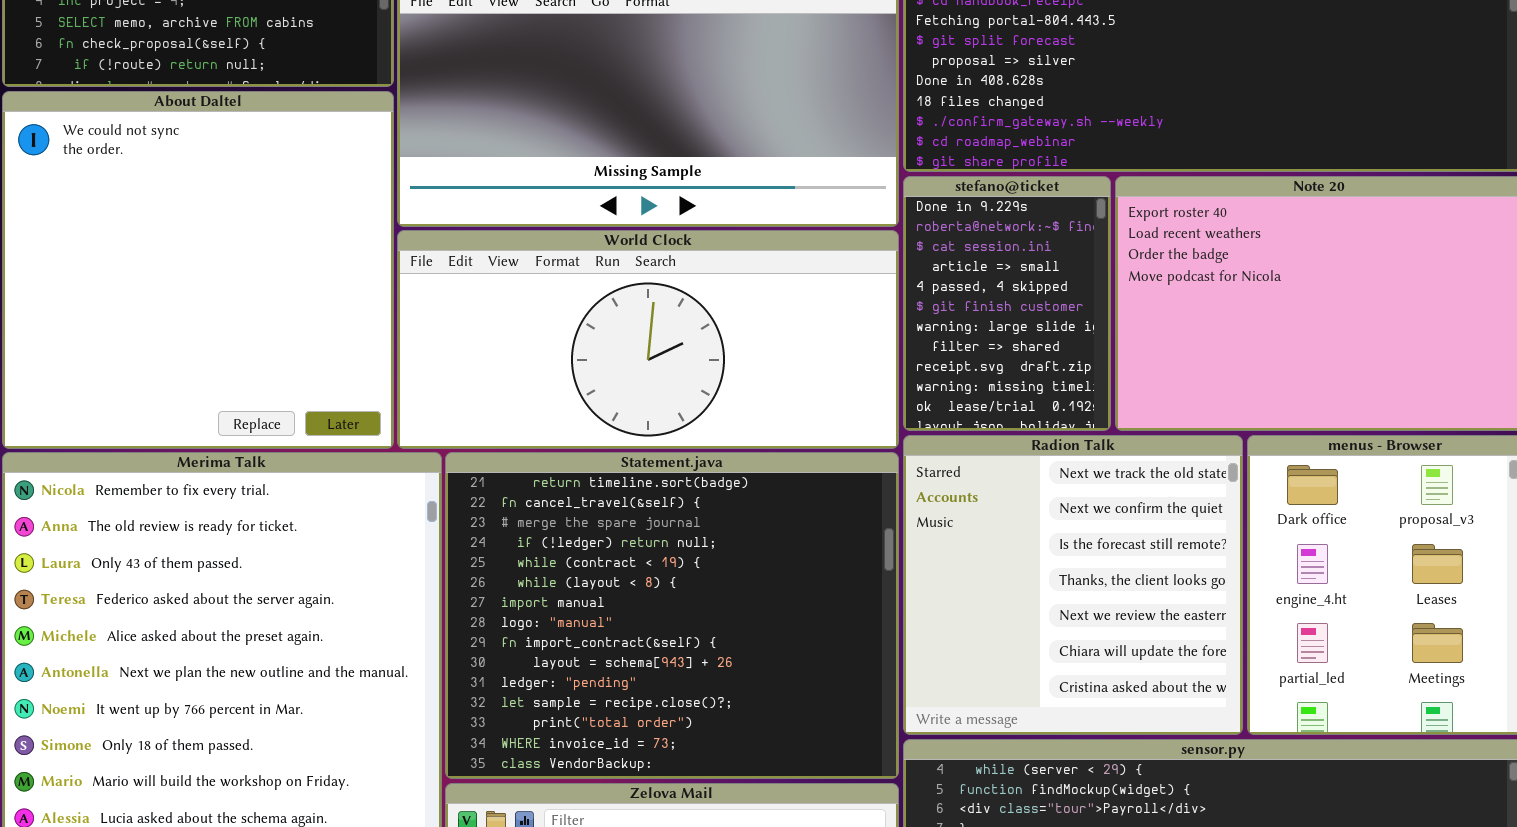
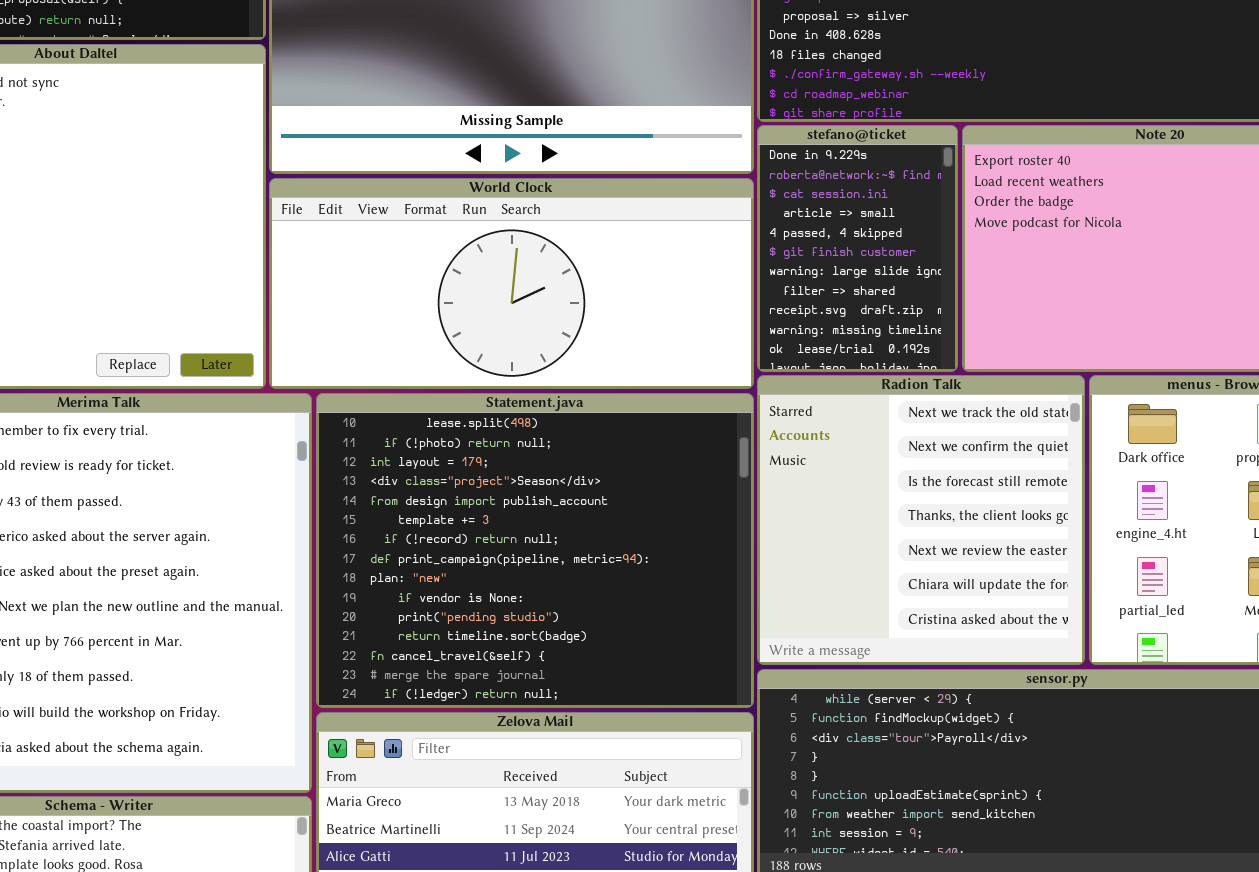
Statement.java: [445,452,899,779] -> [316,393,754,708], scrolled up 11 rows

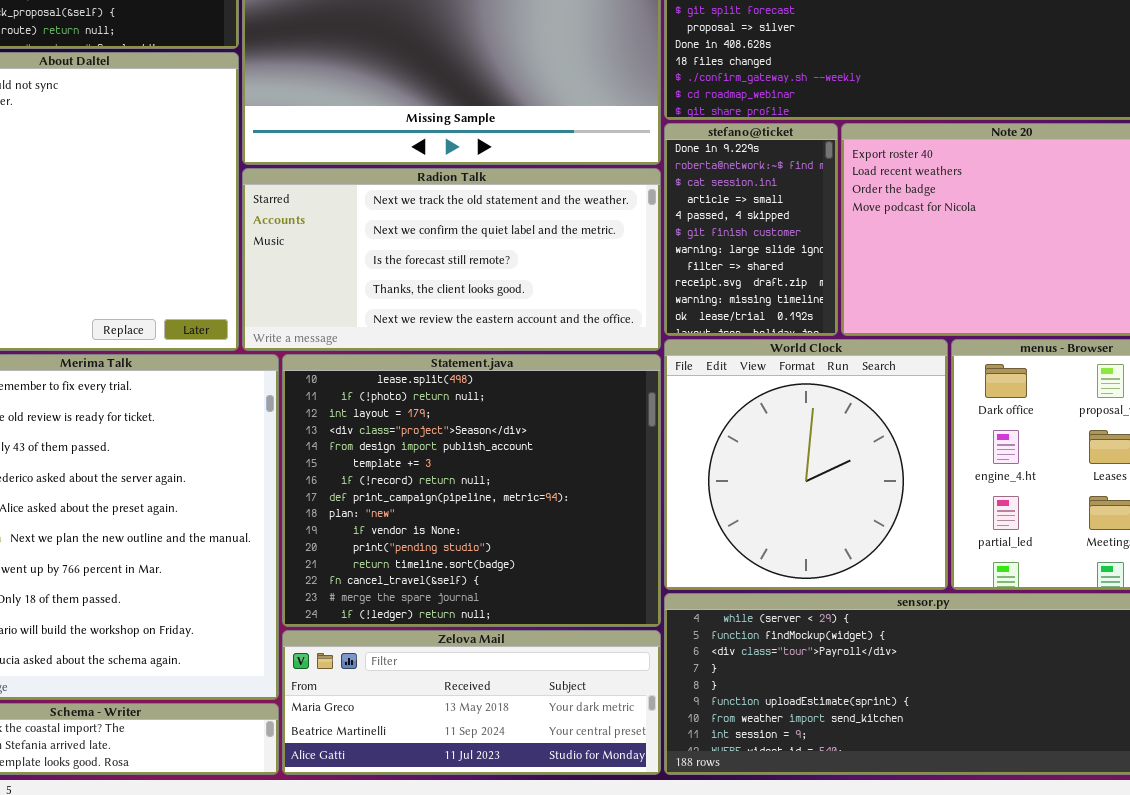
World Clock: [269,178,754,389] -> [664,339,948,590], moved, resized
Radion Talk: [757,375,1085,665] -> [242,168,661,351], moved, resized

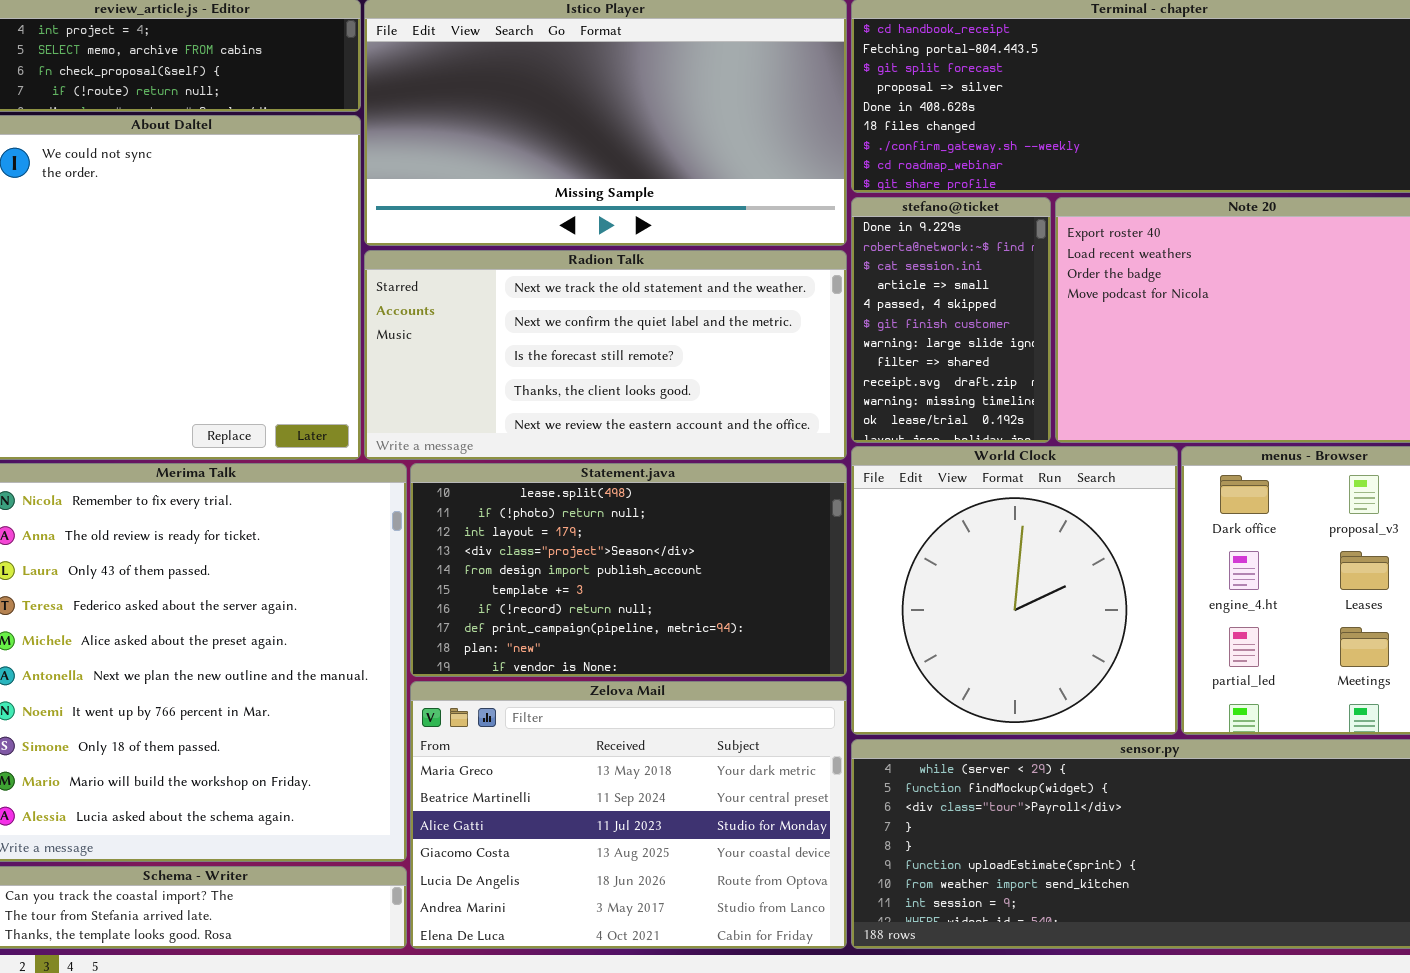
Statement.java: [282,354,661,627] -> [410,463,847,677], resized
Zelova Mail: [282,630,661,775] -> [410,681,847,949], resized

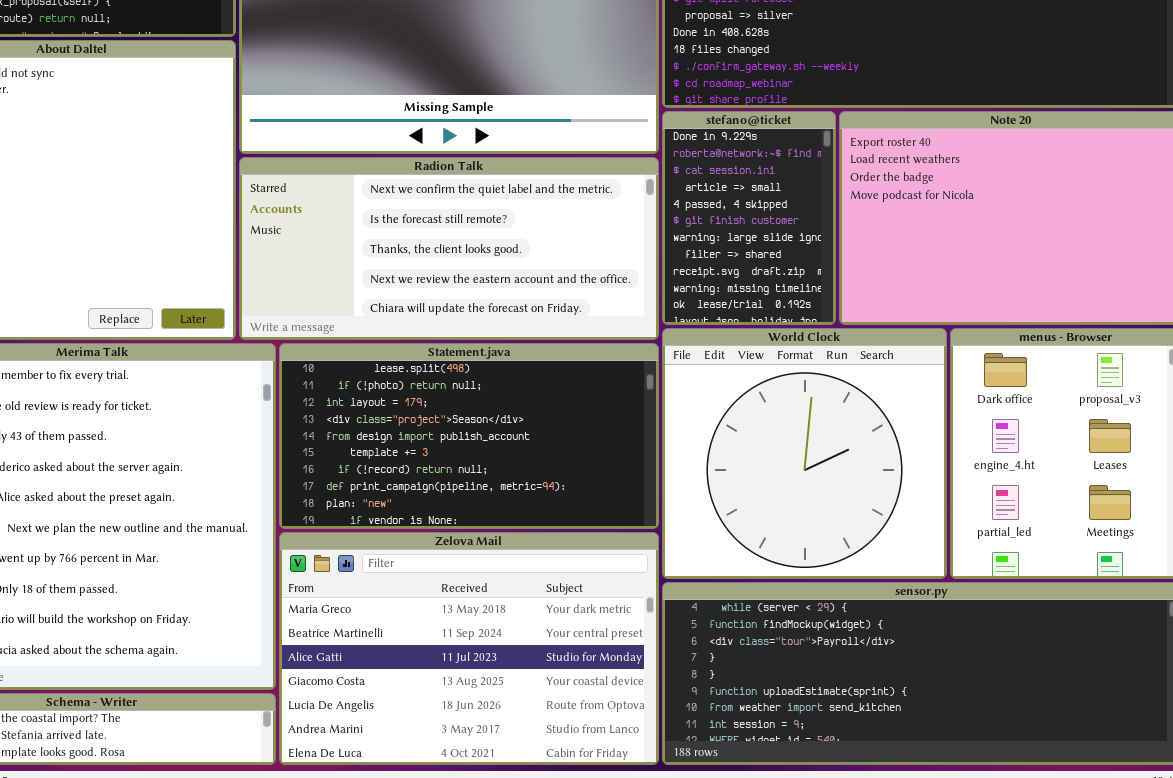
Radion Talk: [364,250,847,460] -> [239,157,659,340], scrolled down 1 row

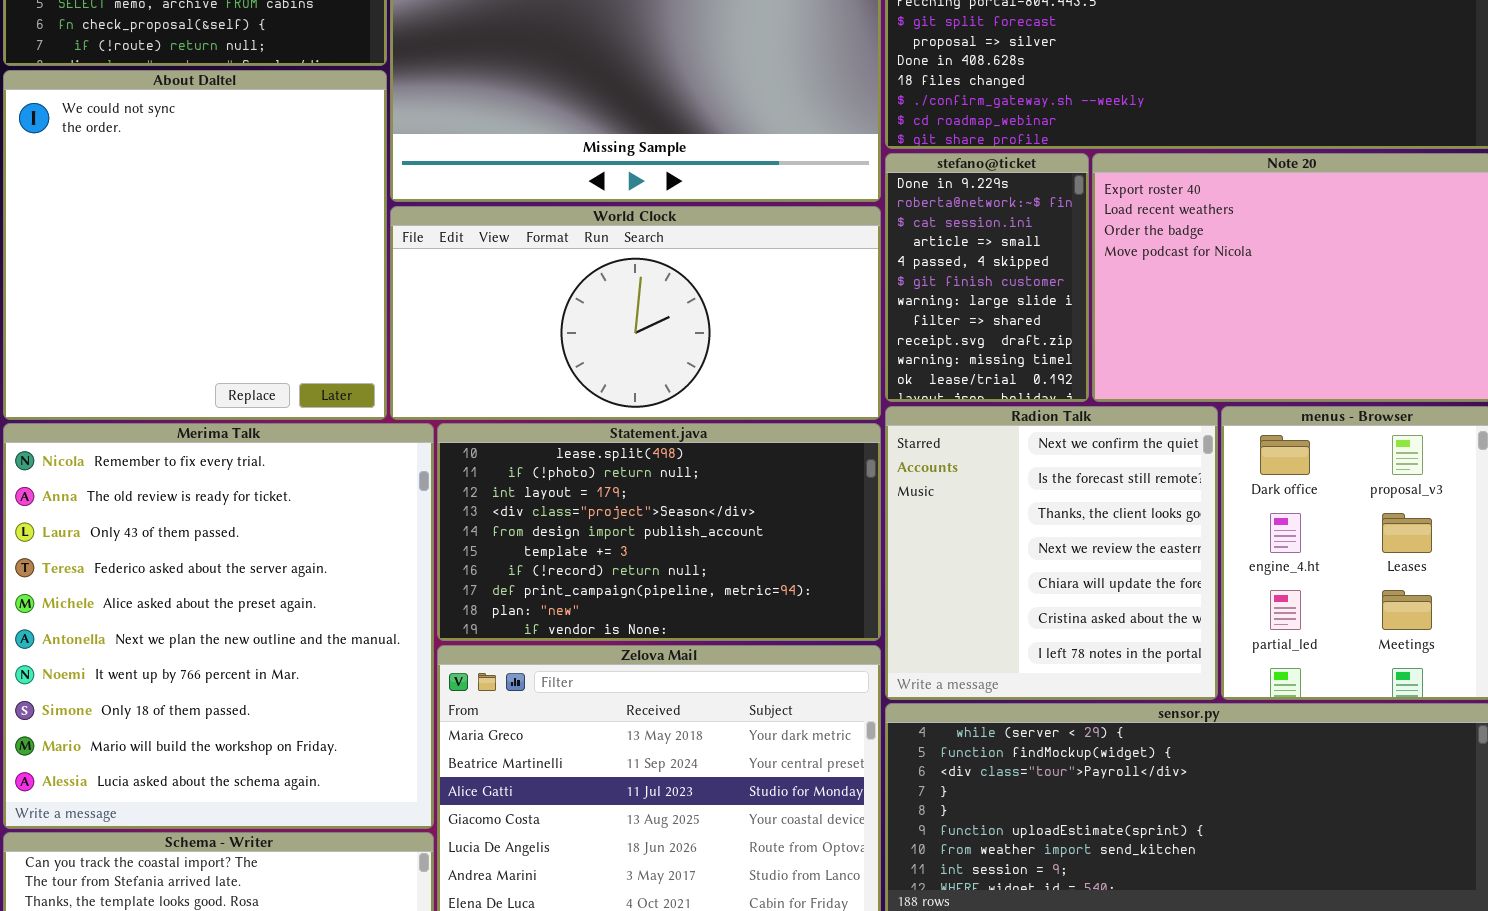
Radion Talk: [239,157,659,340] -> [885,406,1218,700], moved, resized
World Clock: [662,328,947,579] -> [390,206,881,420], moved, resized

